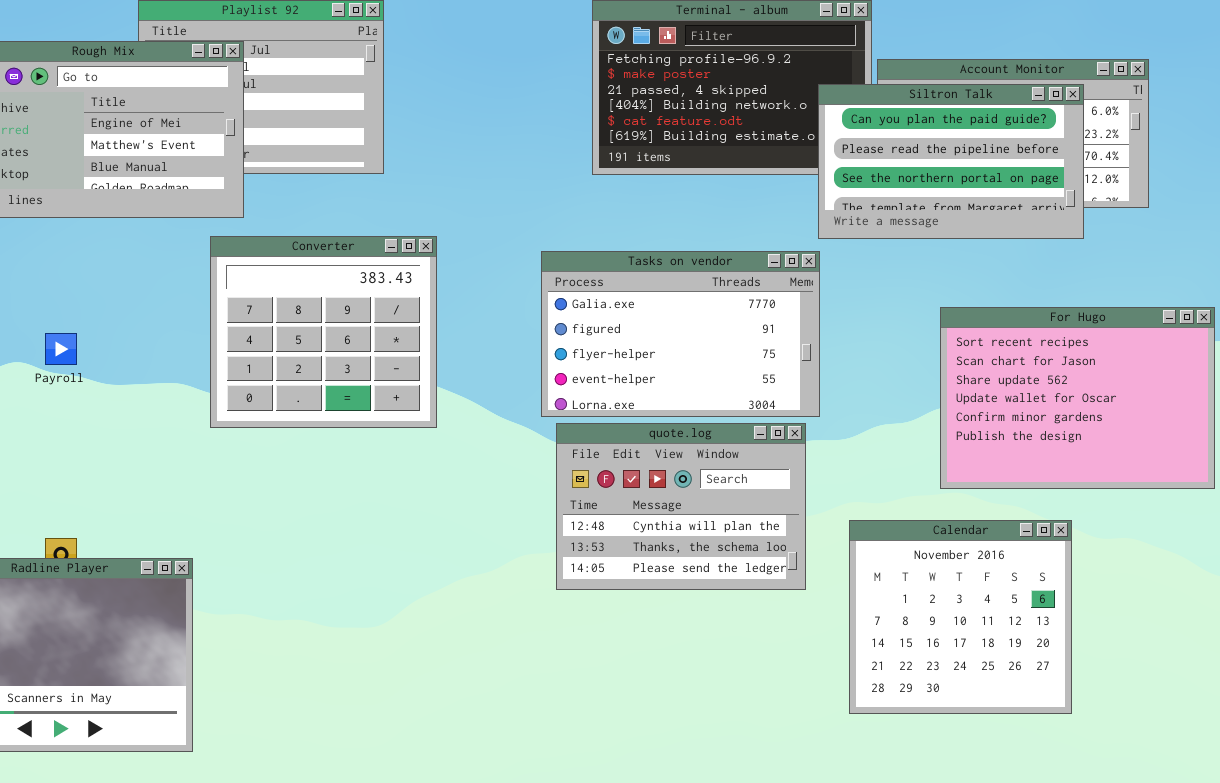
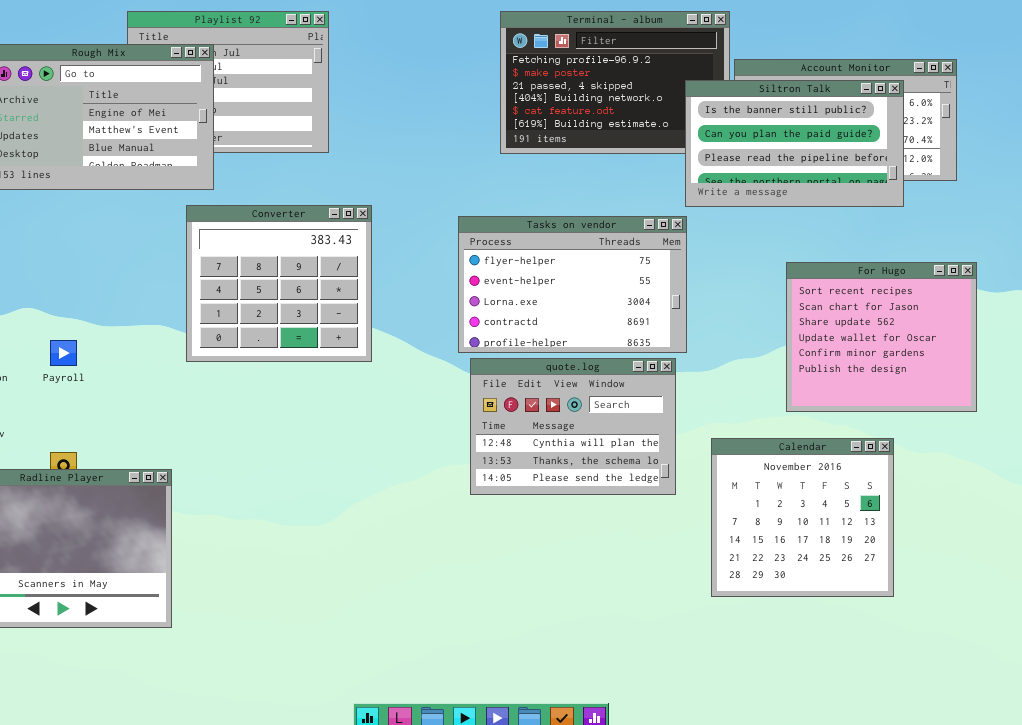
Siltron Talk: [818,84,1084,239] -> [685,80,904,207], scrolled up 1 row
Tasks on vendor: [541,251,820,417] -> [458,216,687,353], scrolled down 2 rows
For Hugo: [940,307,1215,489] -> [786,262,977,412], resized
Payroll: [45,333,77,365] -> [50,340,77,366], moved

